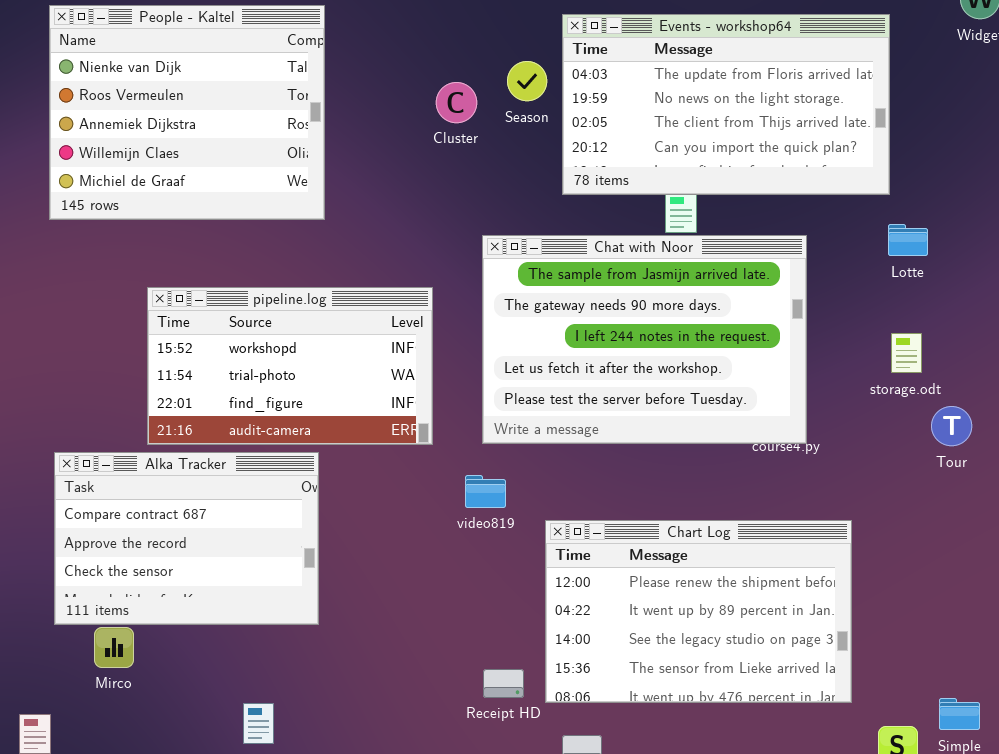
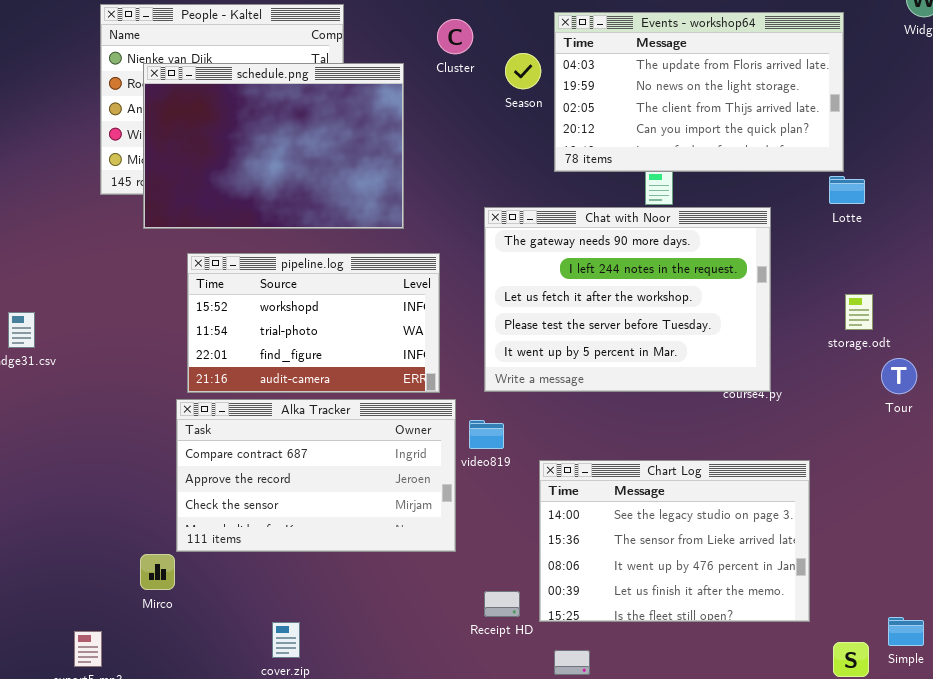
schedule.png: none -> [143,63,404,229], opened
Cluster: [436,82,477,123] -> [437,19,473,54], moved
Lotte: [888,224,928,256] -> [829,176,865,204], moved
Chat with Noor: [482,235,807,444] -> [484,207,771,392], scrolled down 1 row
Alka Tracker: [54,452,319,625] -> [176,399,456,552], moved, resized
Chart Log: [545,520,852,703] -> [539,460,810,622], scrolled down 2 rows

